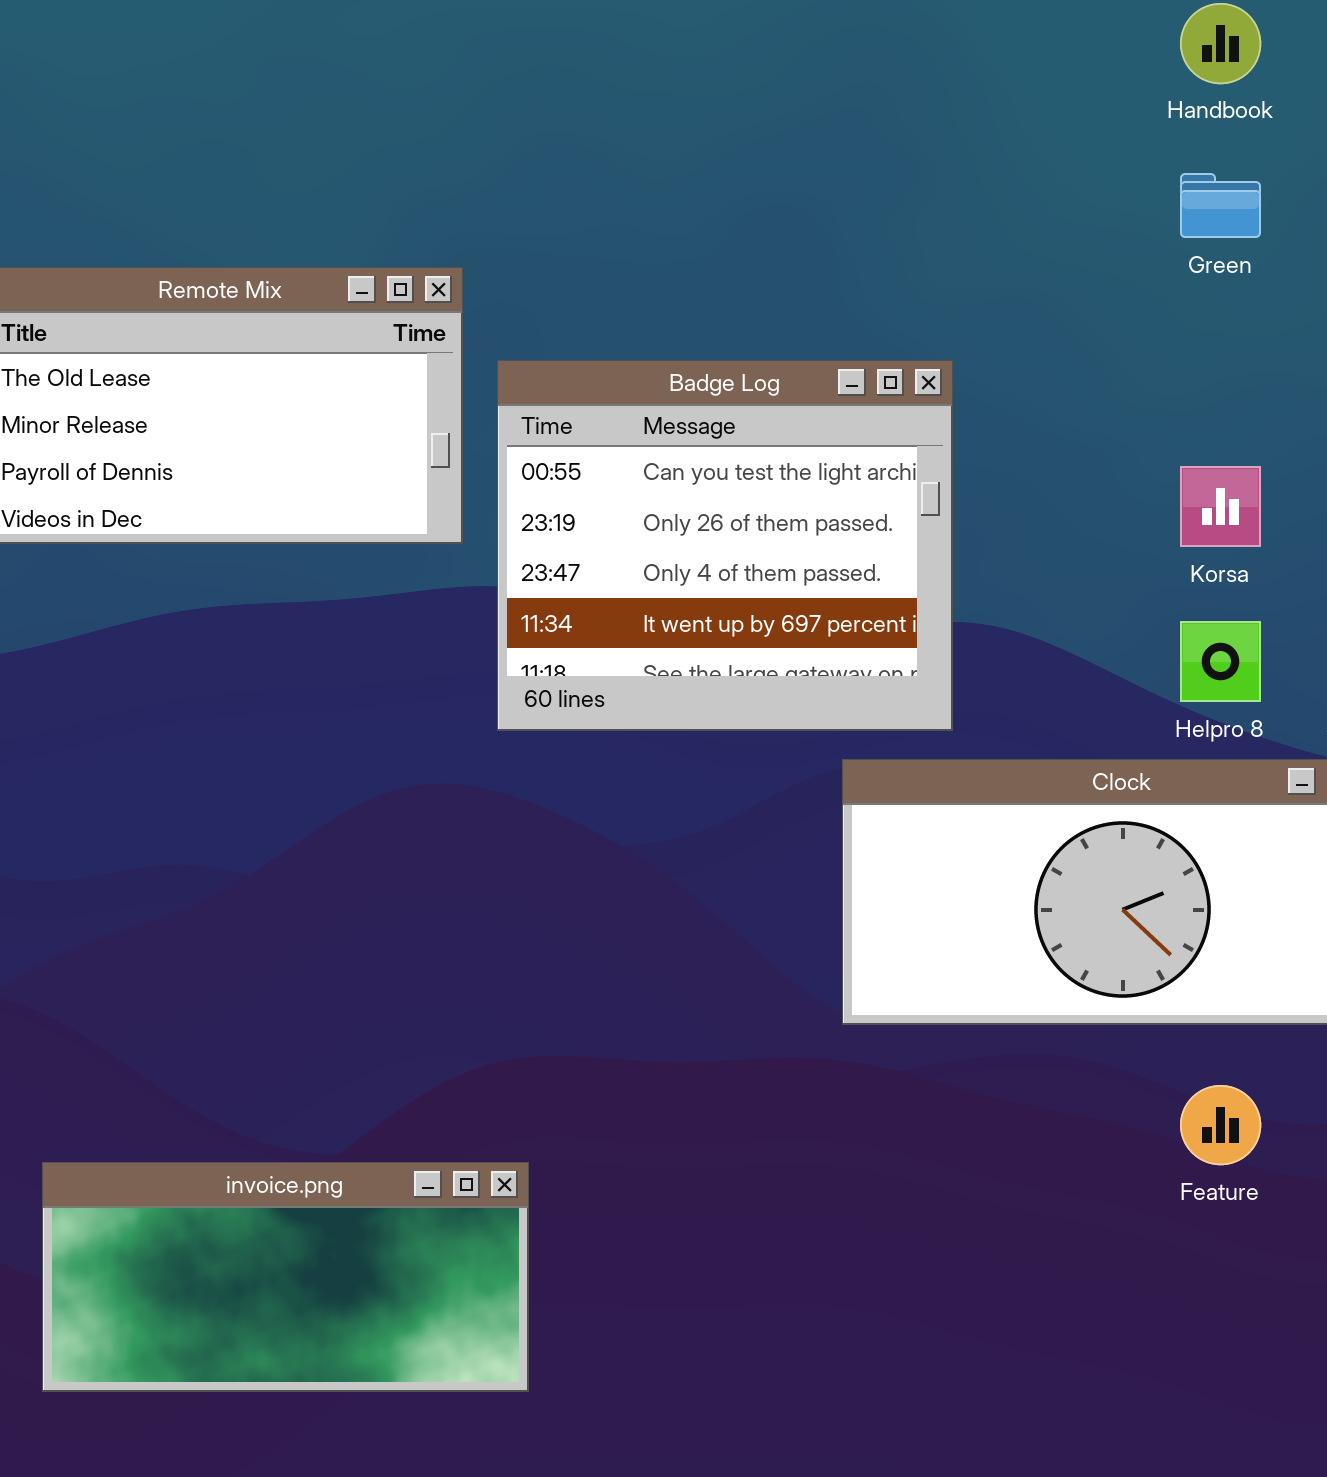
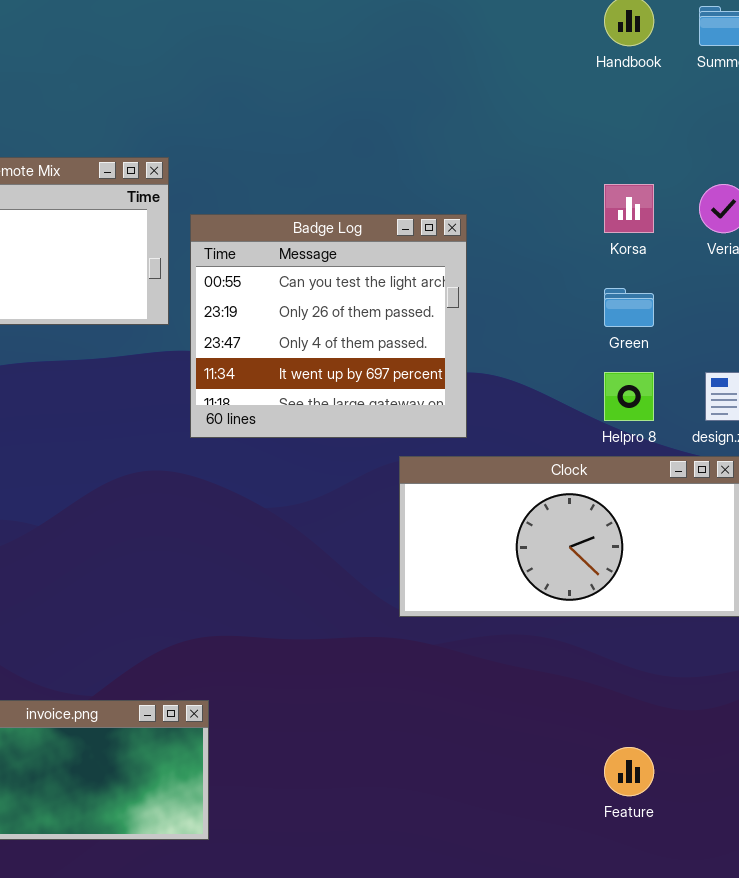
Green: [1180,173,1261,238] -> [604,288,654,327], moved
Korsa: [1180,466,1261,547] -> [604,184,654,233], moved
Feature: [1180,1085,1261,1165] -> [604,747,654,796], moved

